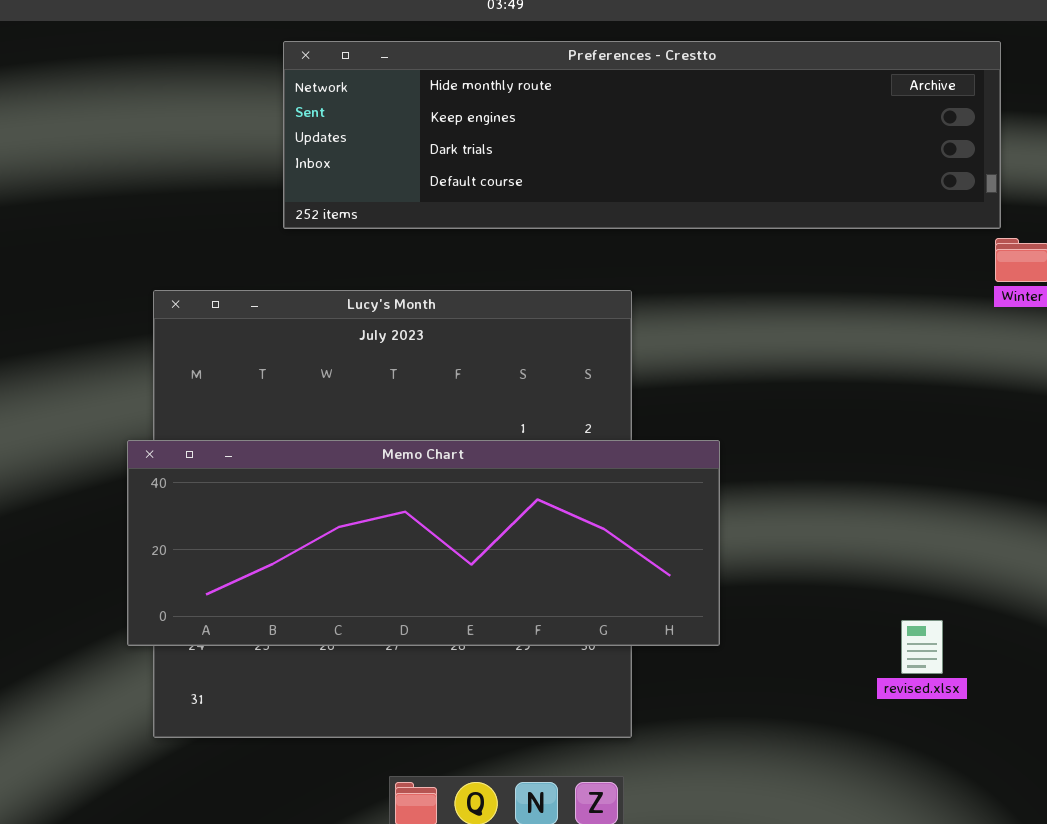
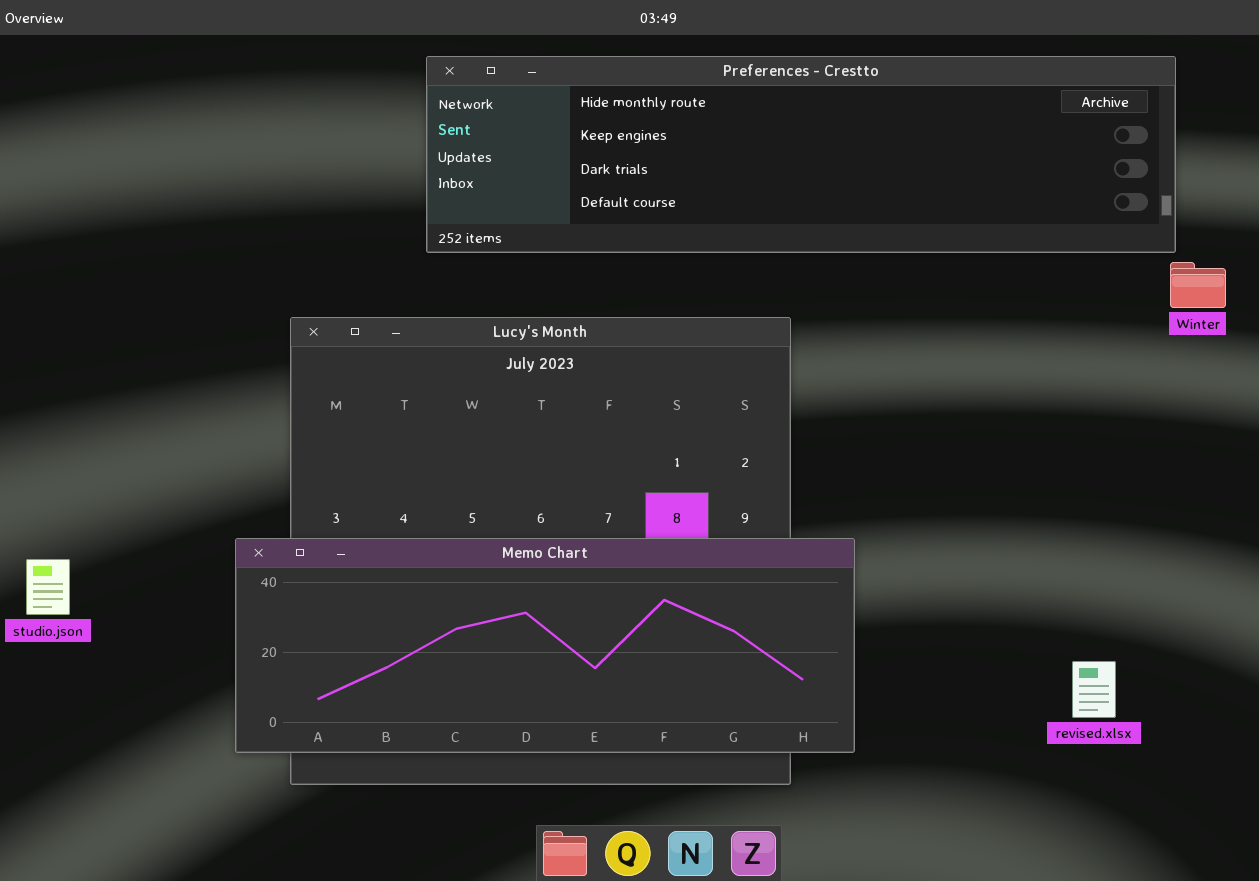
Memo Chart: [127,440,720,646] -> [235,538,855,753], moved

